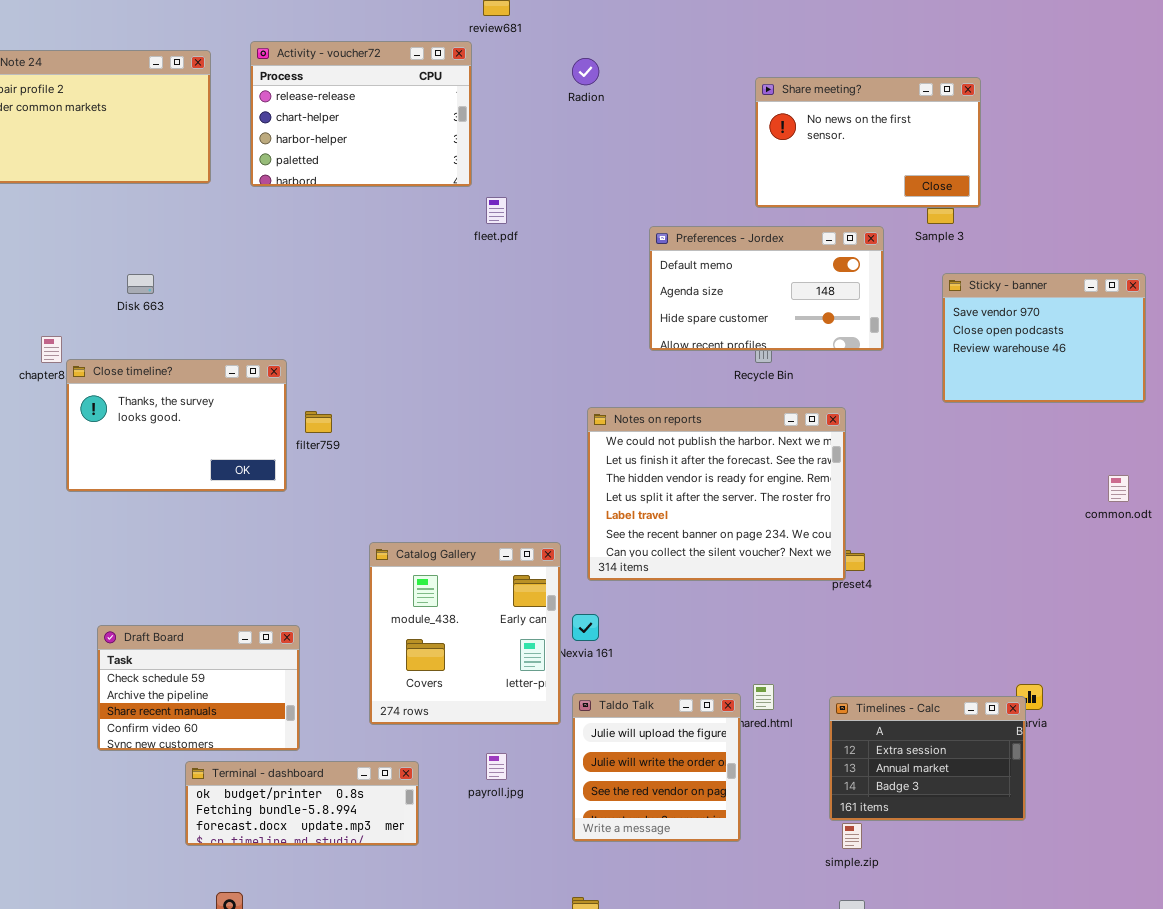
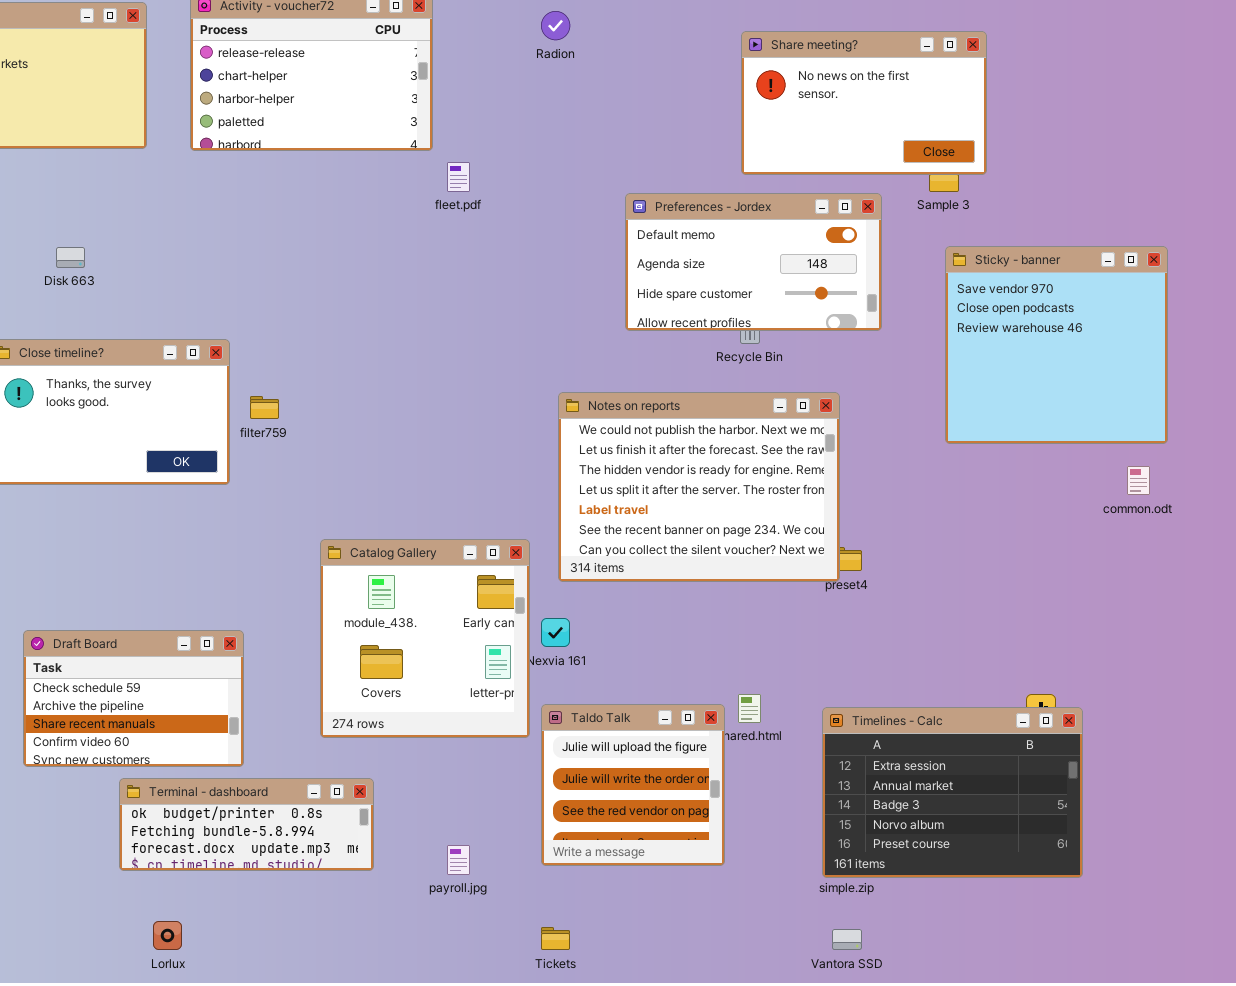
Sticky - banner: [942,273,1146,403] -> [945,246,1168,444], resized
Timelines - Calc: [829,696,1026,821] -> [822,707,1083,878], resized
payroll.jpg: [486,753,507,780] -> [447,845,470,875], moved

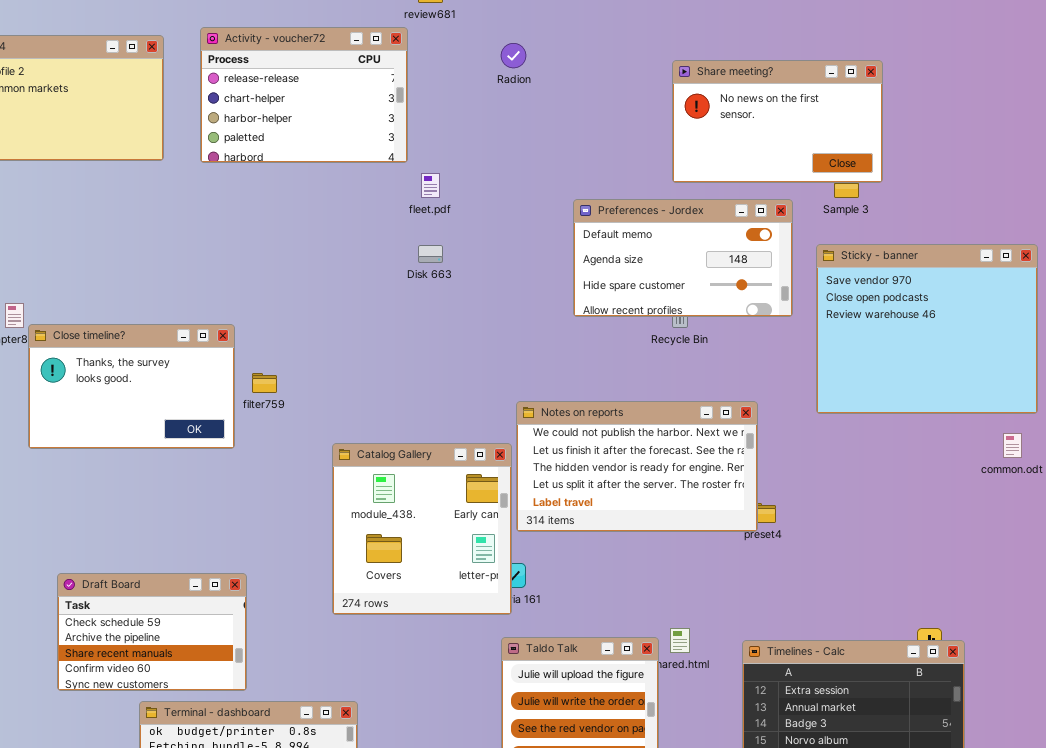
Sticky - banner: [945,246,1168,444] -> [816,244,1038,414], resized
Disk 663: [56,247,85,268] -> [418,245,443,263], moved
Notes on reports: [558,392,840,582] -> [516,401,758,532], resized
Catalog Gallery: [320,539,530,738] -> [332,443,512,615], moved

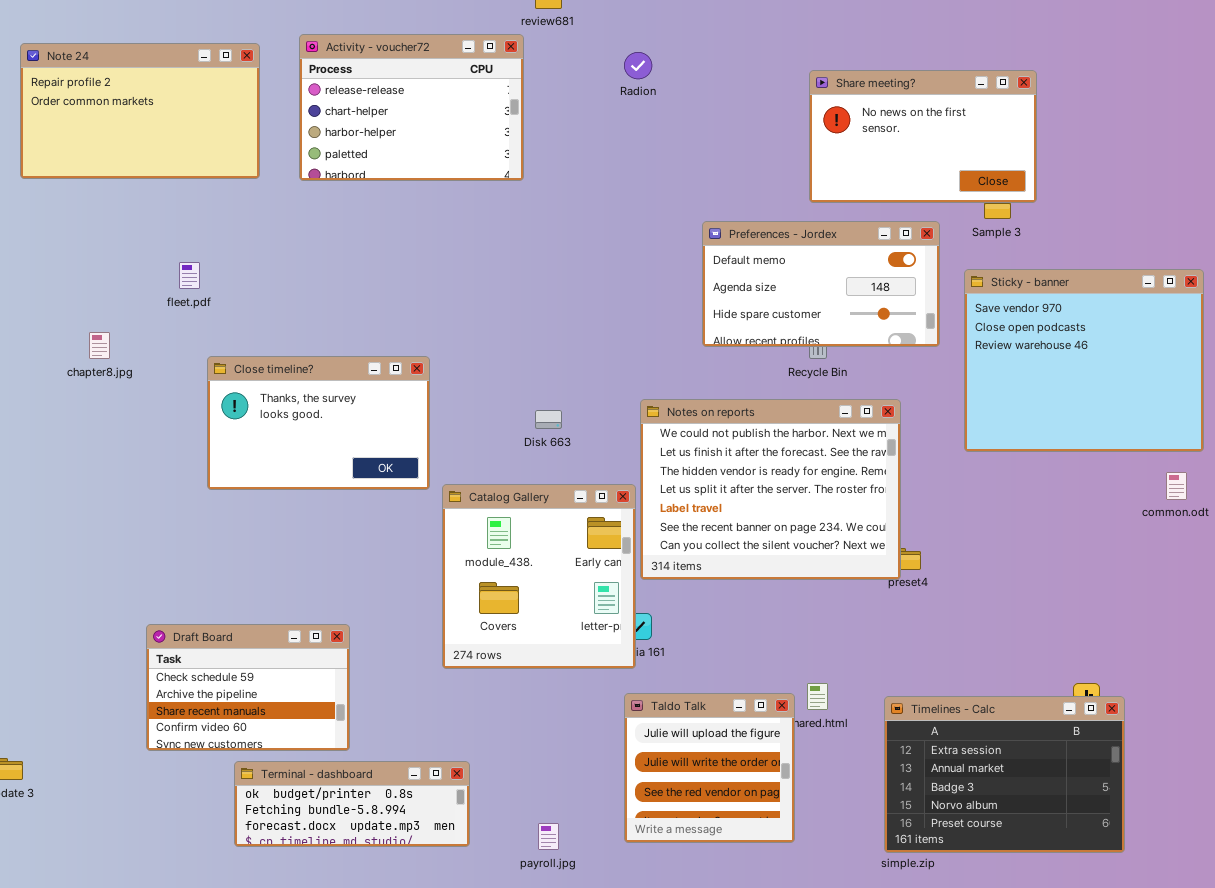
fleet.pdf: [421,173,440,198] -> [179,262,200,289], moved
Disk 663: [418,245,443,263] -> [535,410,562,429], moved
Close timeline?: [28,324,235,449] -> [207,356,430,490], moved
Notes on reports: [516,401,758,532] -> [640,399,901,580], resized

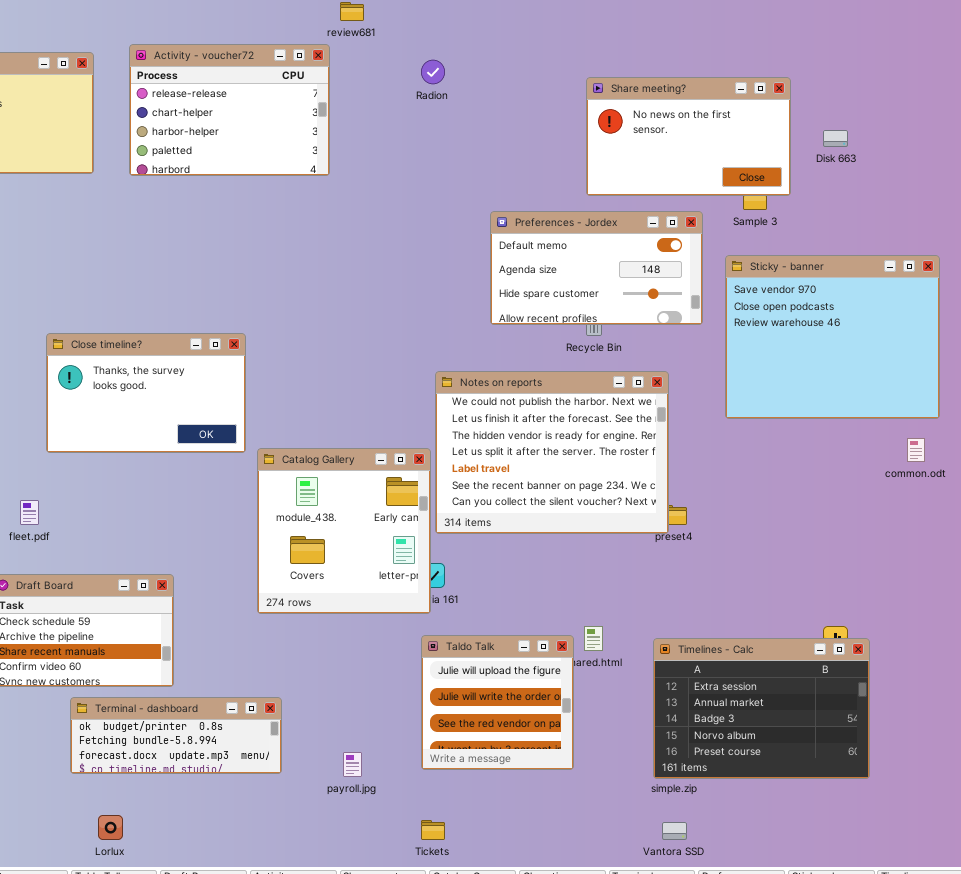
fleet.pdf: [179,262,200,289] -> [20,500,39,525], moved
Disk 663: [535,410,562,429] -> [823,130,848,147], moved

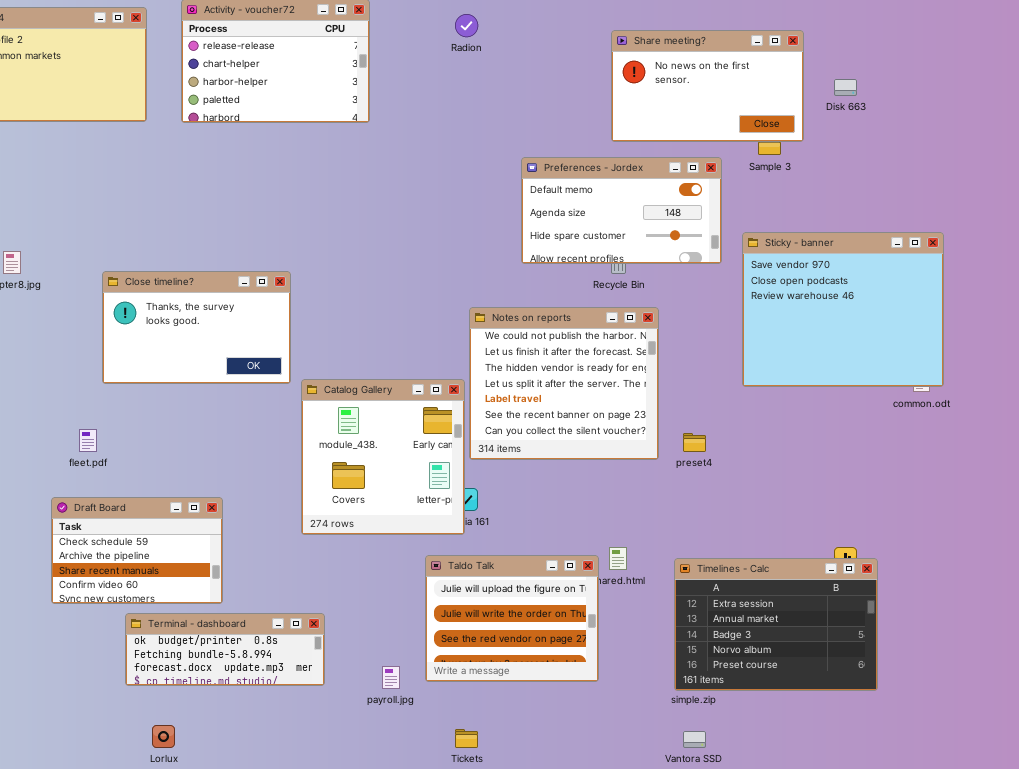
Sticky - banner: [725,255,940,419] -> [742,232,944,387], moved
Notes on reports: [435,371,669,534] -> [469,307,659,460], resized
Taldo Talk: [421,635,574,770] -> [425,555,599,682], resized

